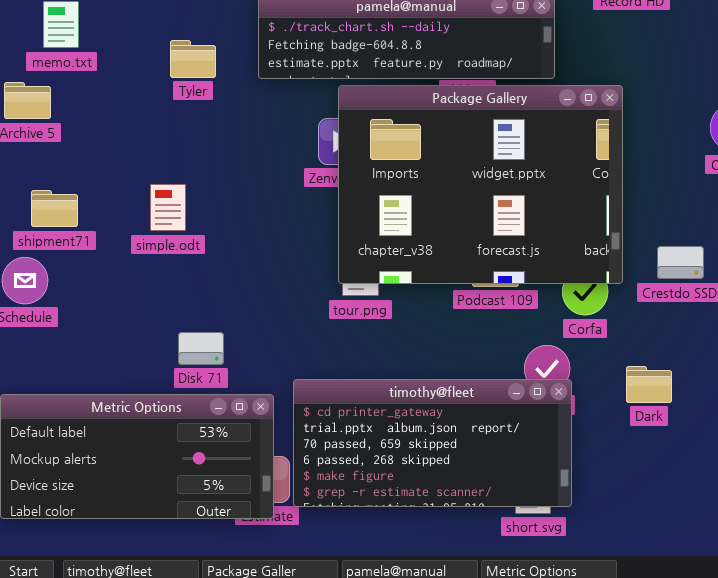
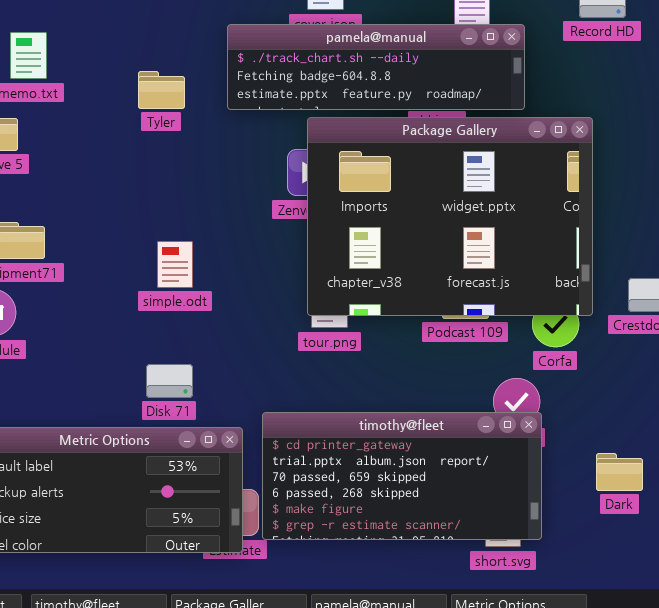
simple.odt: [150,184,186,231] -> [157,241,193,288], moved
Dark: [626,366,672,403] -> [596,453,643,491], moved

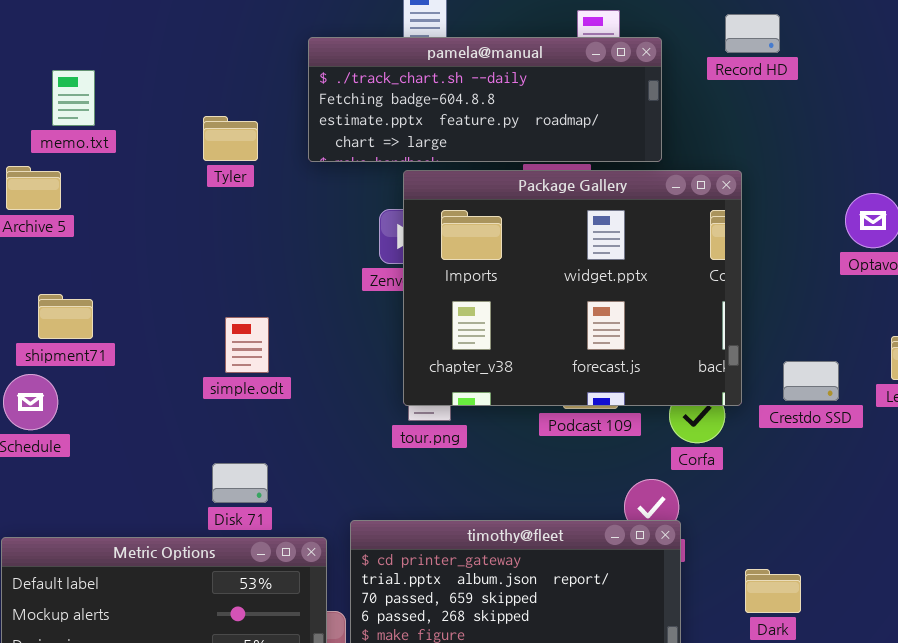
pamela@manual: [227,24,525,110] -> [308,37,662,162], resized

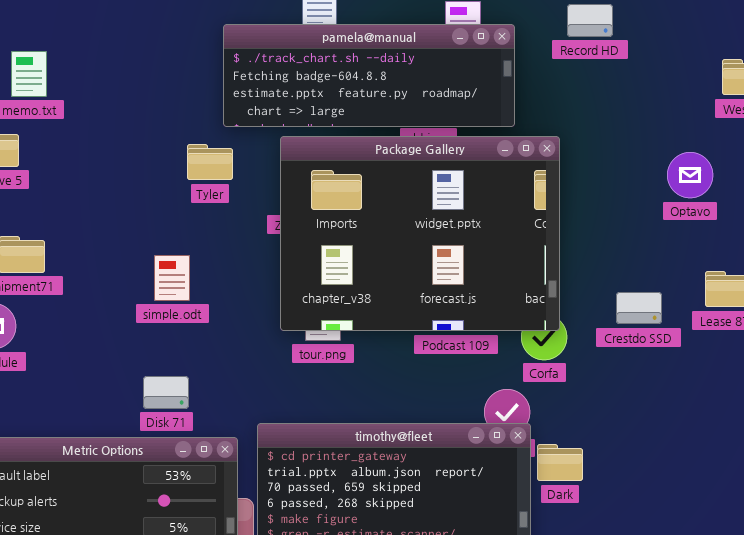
Tyler: [203,116,258,161] -> [187,144,233,180], moved
Package Gallery: [403,170,742,406] -> [280,136,560,331], moved
Dark: [745,569,801,613] -> [537,444,583,481], moved

